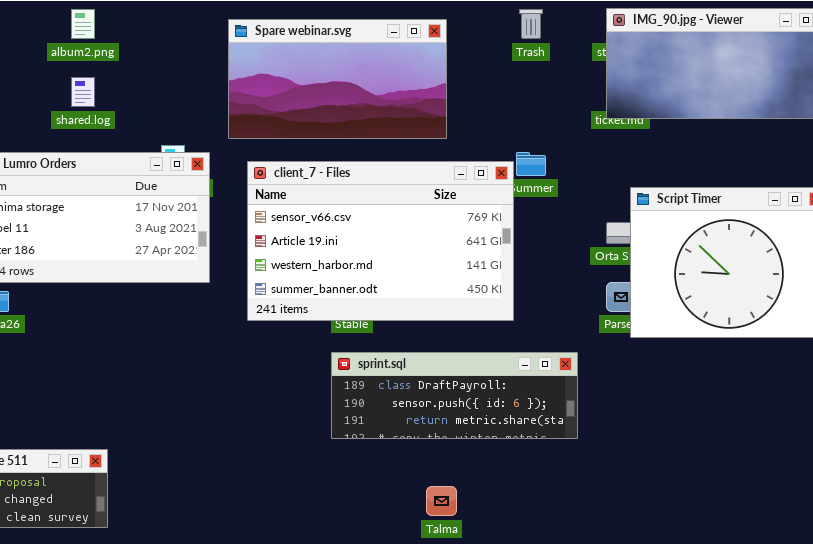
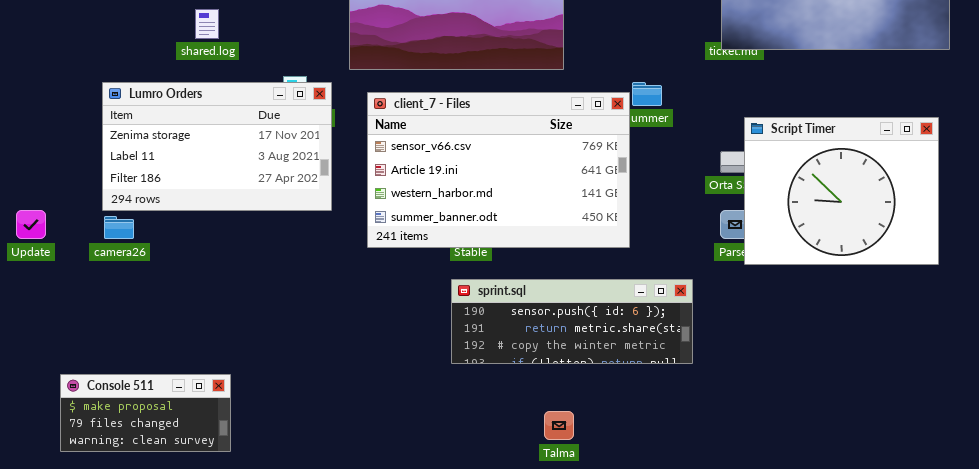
sprint.sql: [331,352,578,439] -> [451,279,693,364], scrolled down 1 row

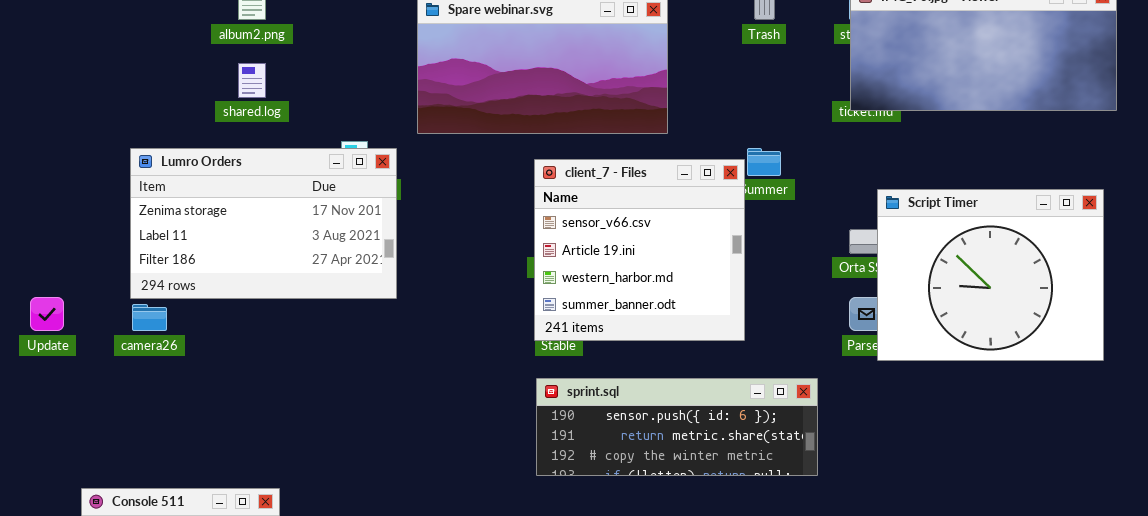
client_7 - Files: [367,92,630,248] -> [534,159,745,341], resized

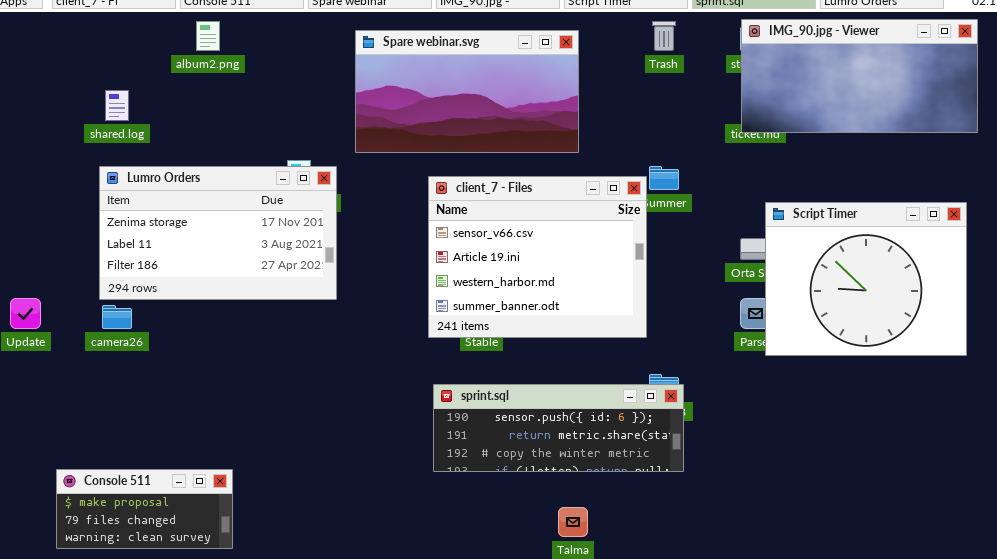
shared.log: [238,63,266,98] -> [105,90,129,121], moved
client_7 - Files: [534,159,745,341] -> [428,176,647,338], resized
sprint.sql: [536,378,818,476] -> [433,384,684,472], moved

